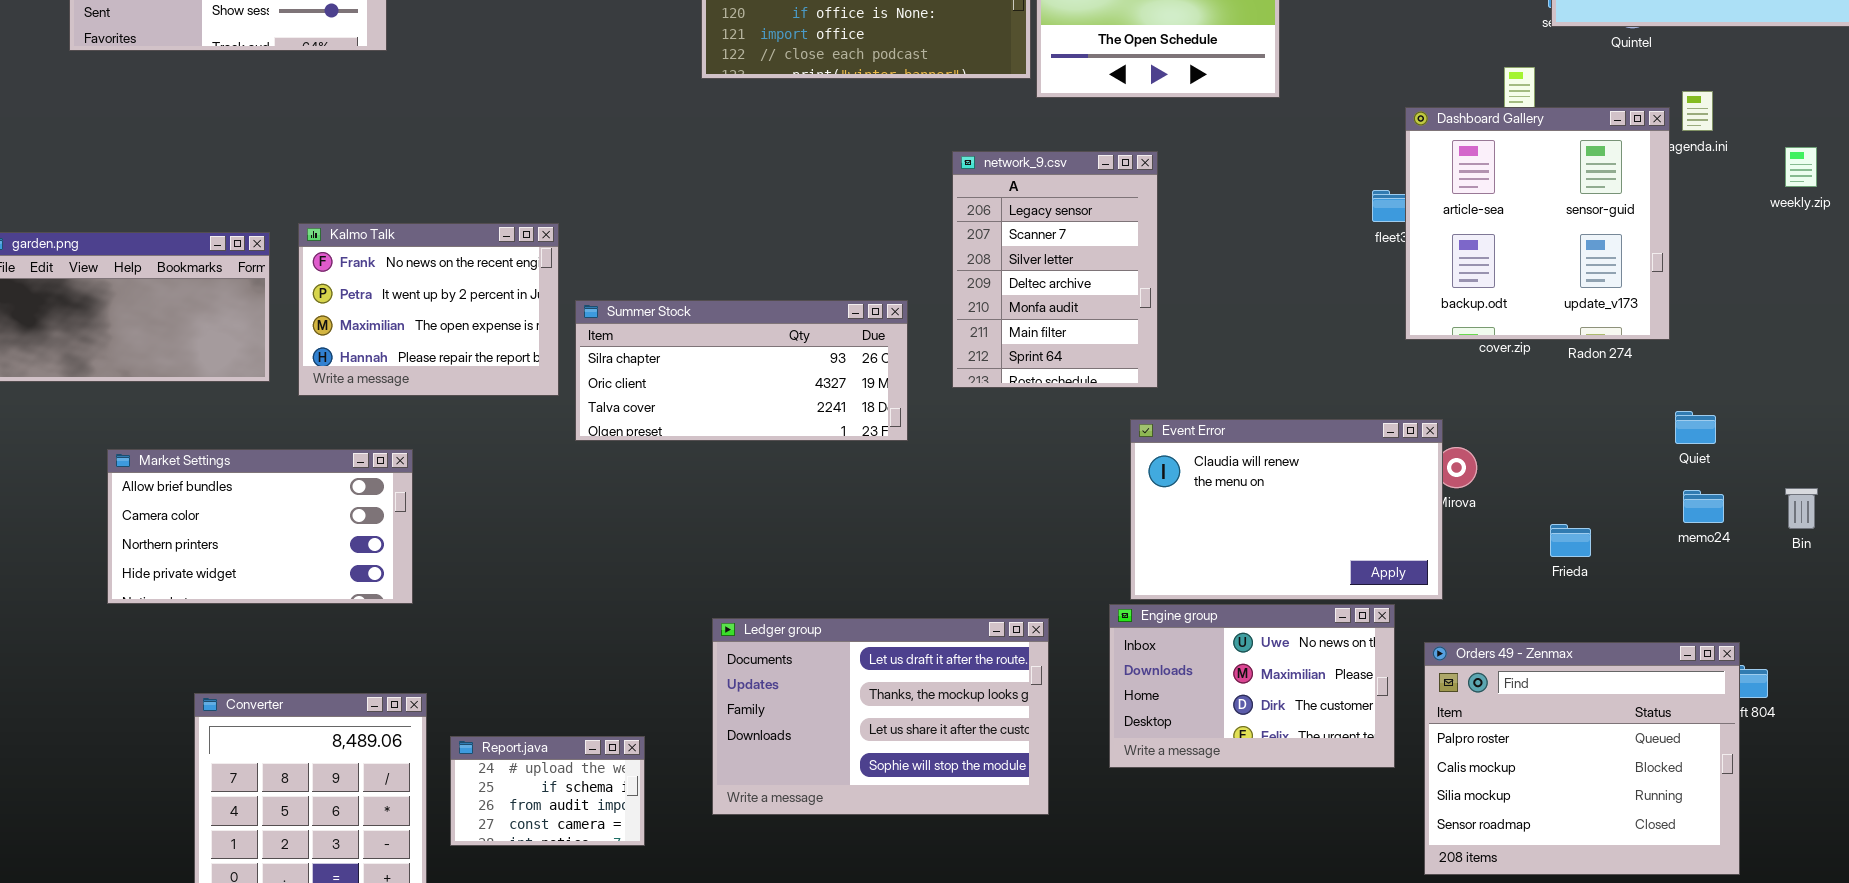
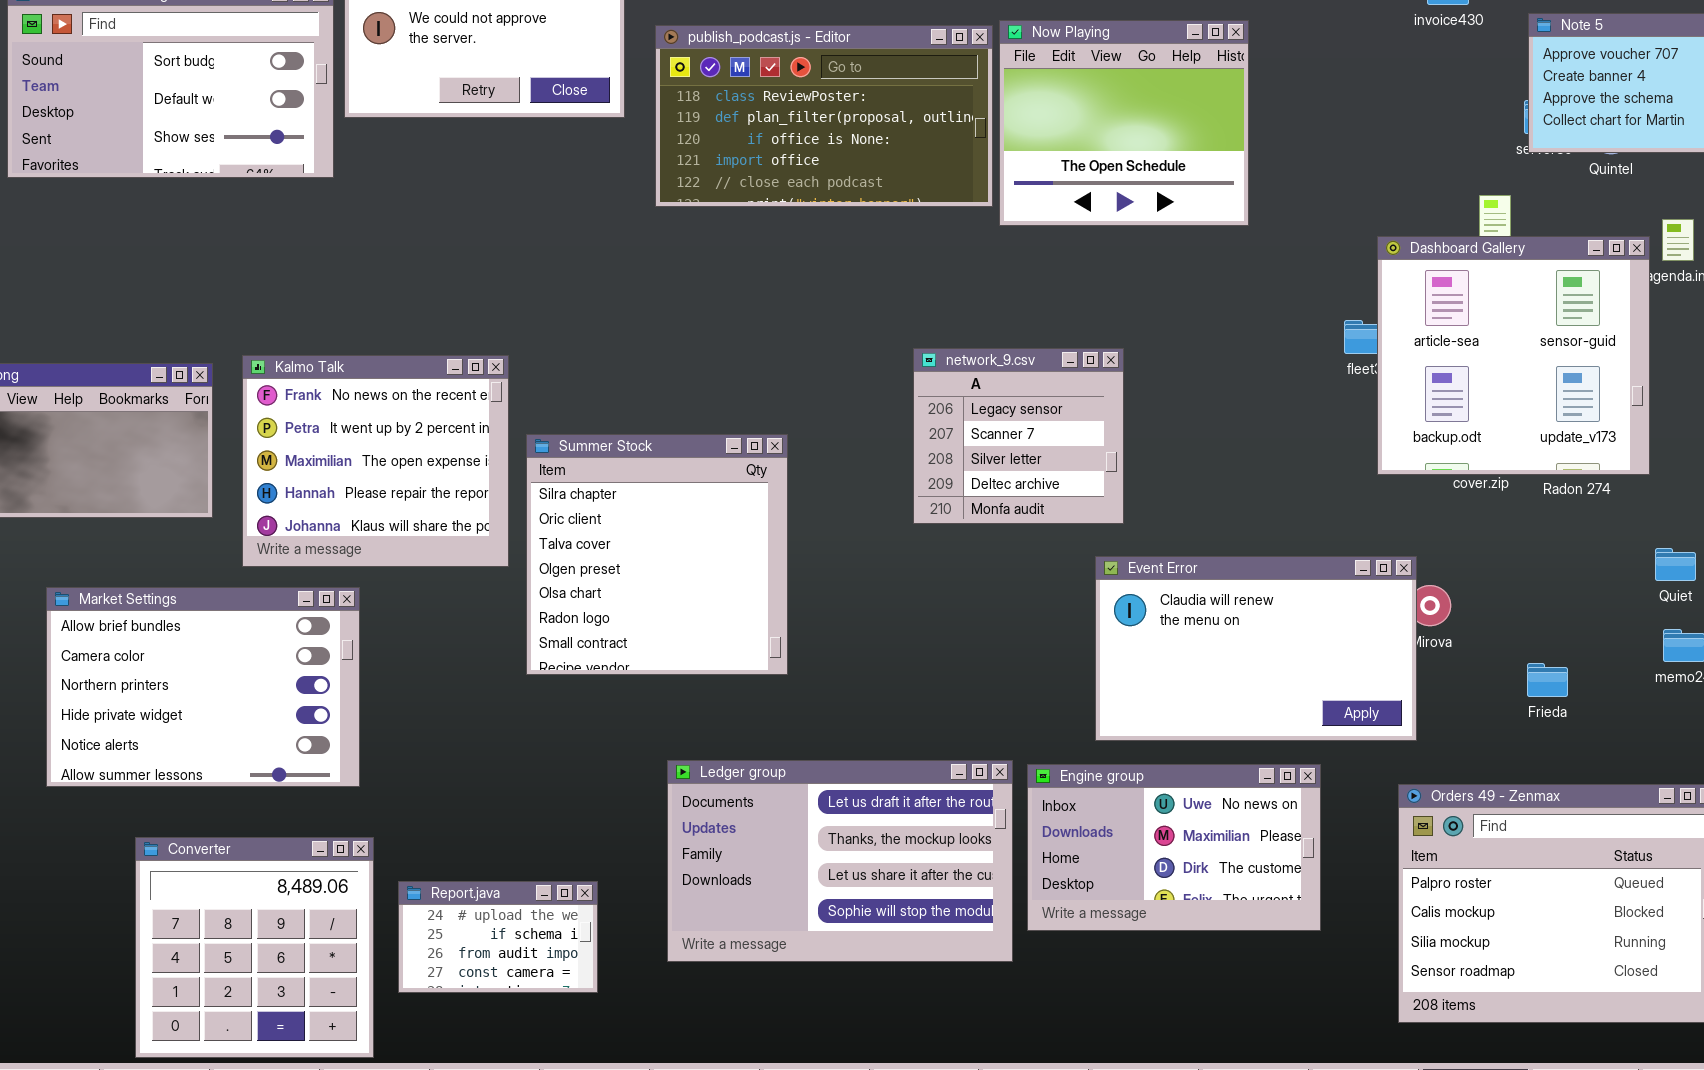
network_9.csv: [952,151,1158,388] -> [913,348,1124,524], resized
Kalmo Talk: [298,223,559,396] -> [242,355,509,567], resized
Summer Stock: [575,300,908,441] -> [526,434,788,675], resized
Market Settings: [107,449,413,604] -> [46,587,360,787], resized
Engine group: [1109,604,1395,768] -> [1027,764,1321,931], moved

